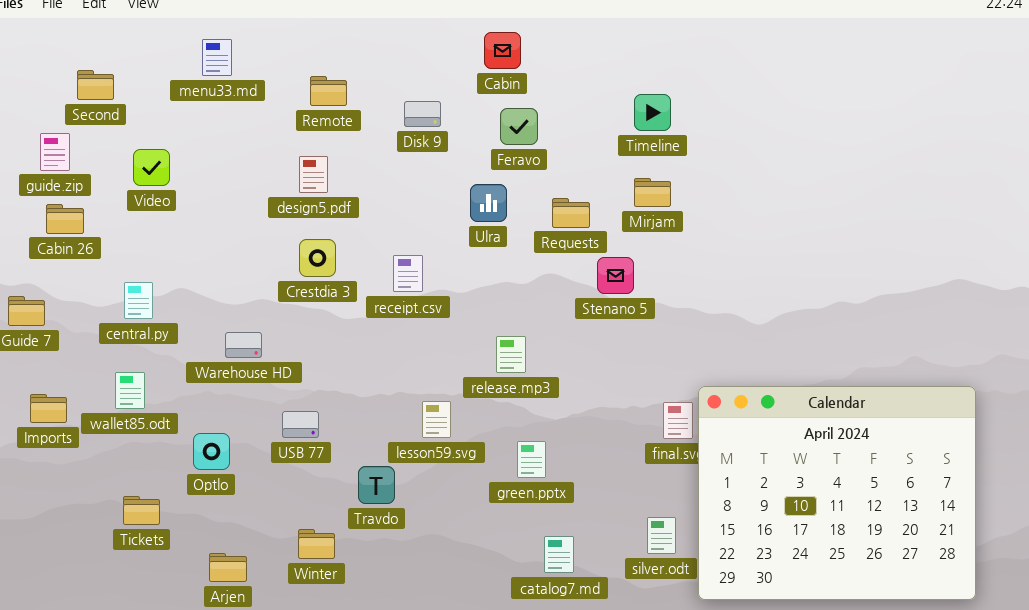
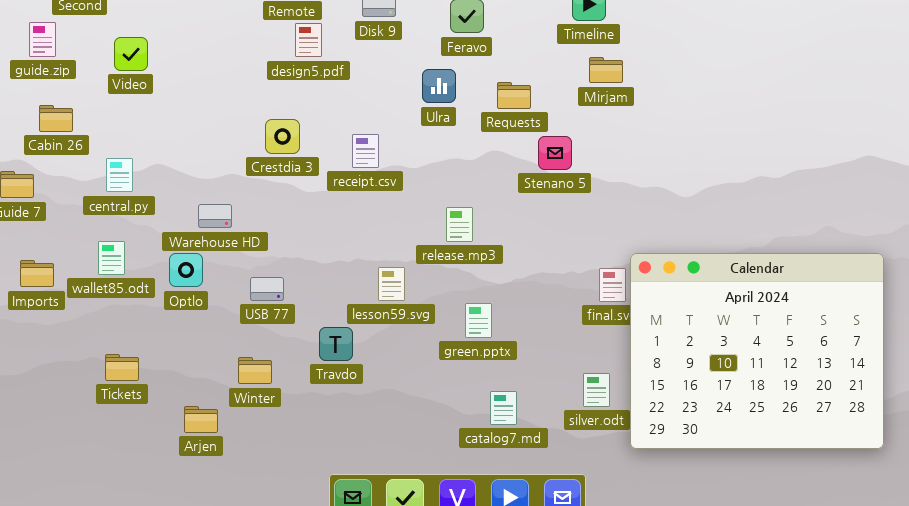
design5.pdf: [299,156,328,193] -> [295,23,322,57], moved
Mirjam: [634,178,671,207] -> [589,57,623,83], moved
Cabin 26: [46,204,84,234] -> [39,105,73,132], moved
Optlo: [193,433,230,470] -> [169,253,203,287], moved
Winter: [298,529,335,559] -> [238,357,272,384], moved

